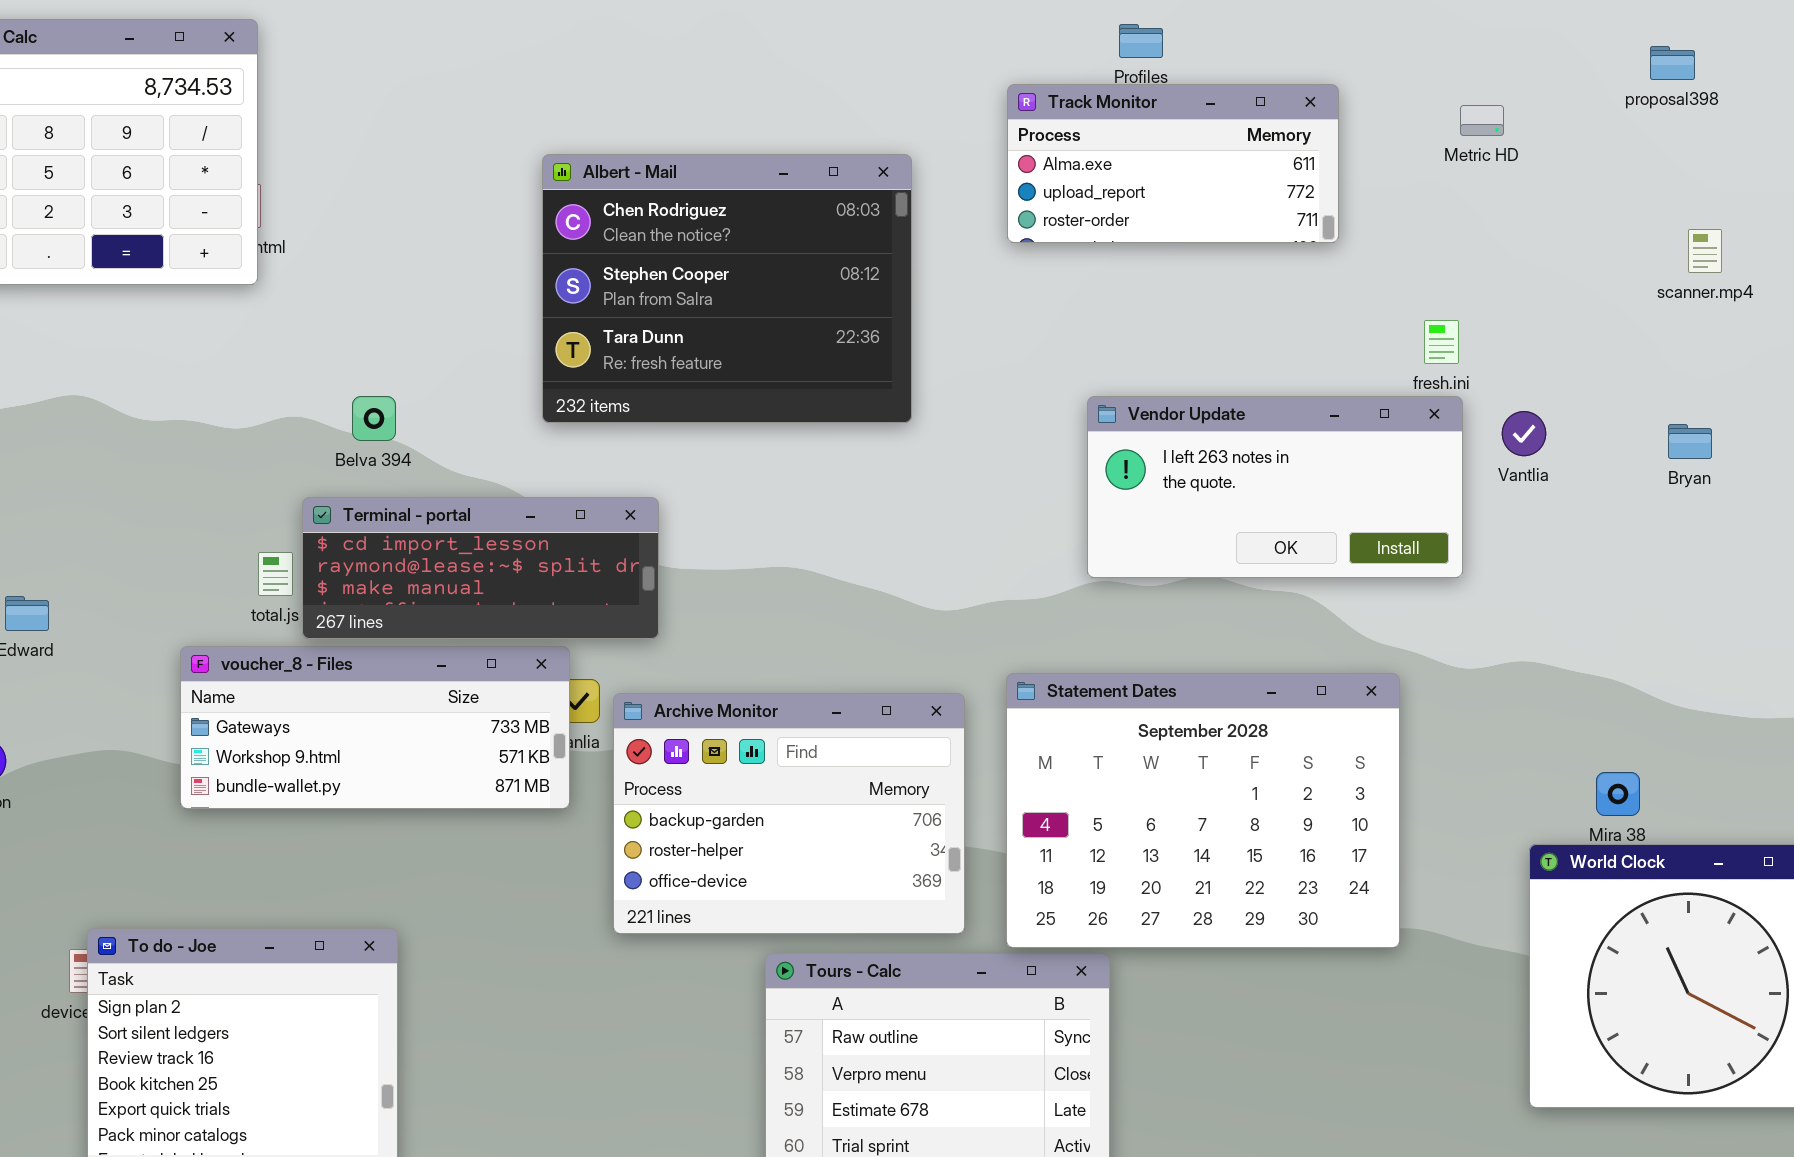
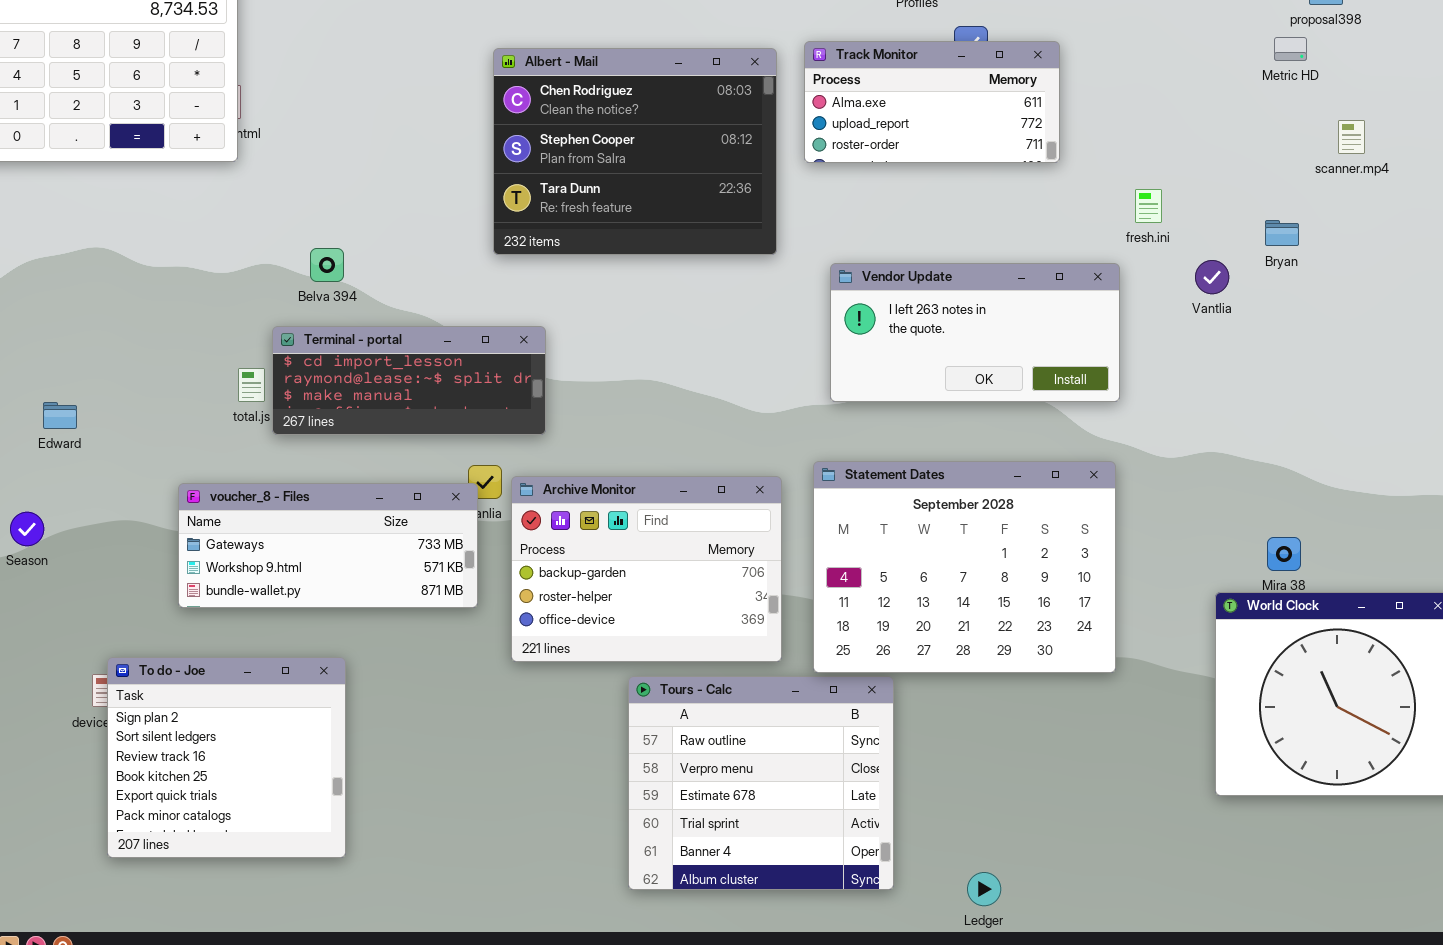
Track Monitor: [1007,84,1339,243] -> [804,41,1060,163], moved
Metric HD: [1460,105,1504,136] -> [1274,37,1307,61], moved
Albert - Mail: [542,154,912,423] -> [493,48,777,255], moved
Vendor Update: [1087,396,1463,578] -> [830,263,1120,402], moved
Bryan: [1668,424,1712,459] -> [1265,220,1299,246], moved
voucher_8 - Files: [180,646,570,809] -> [178,483,478,608], moved

